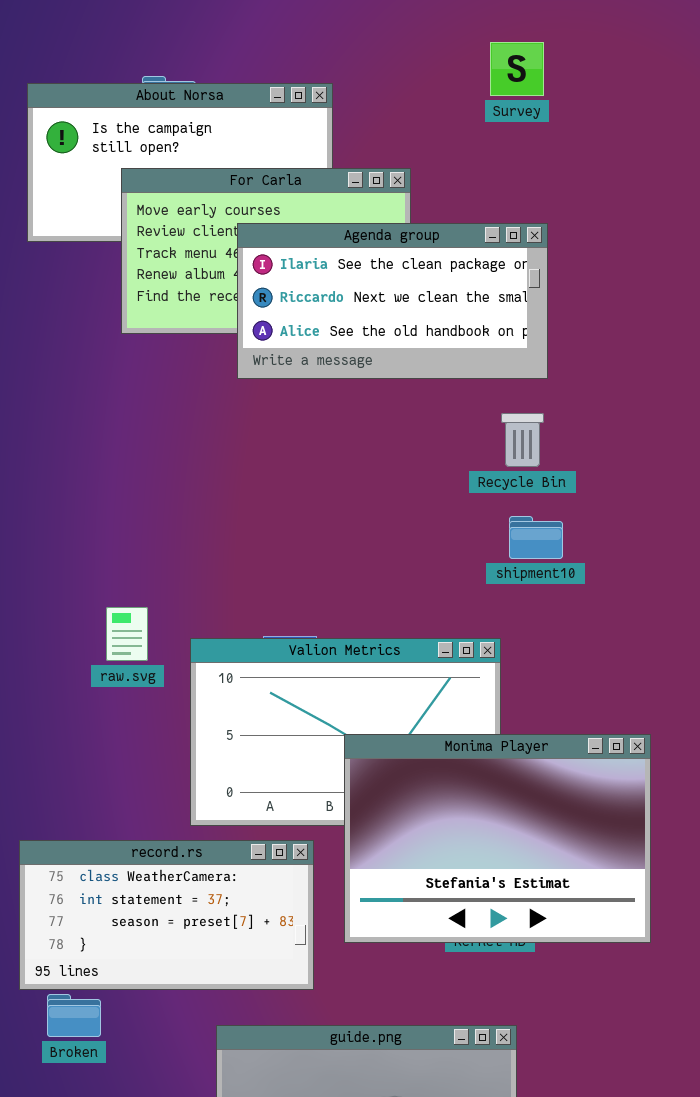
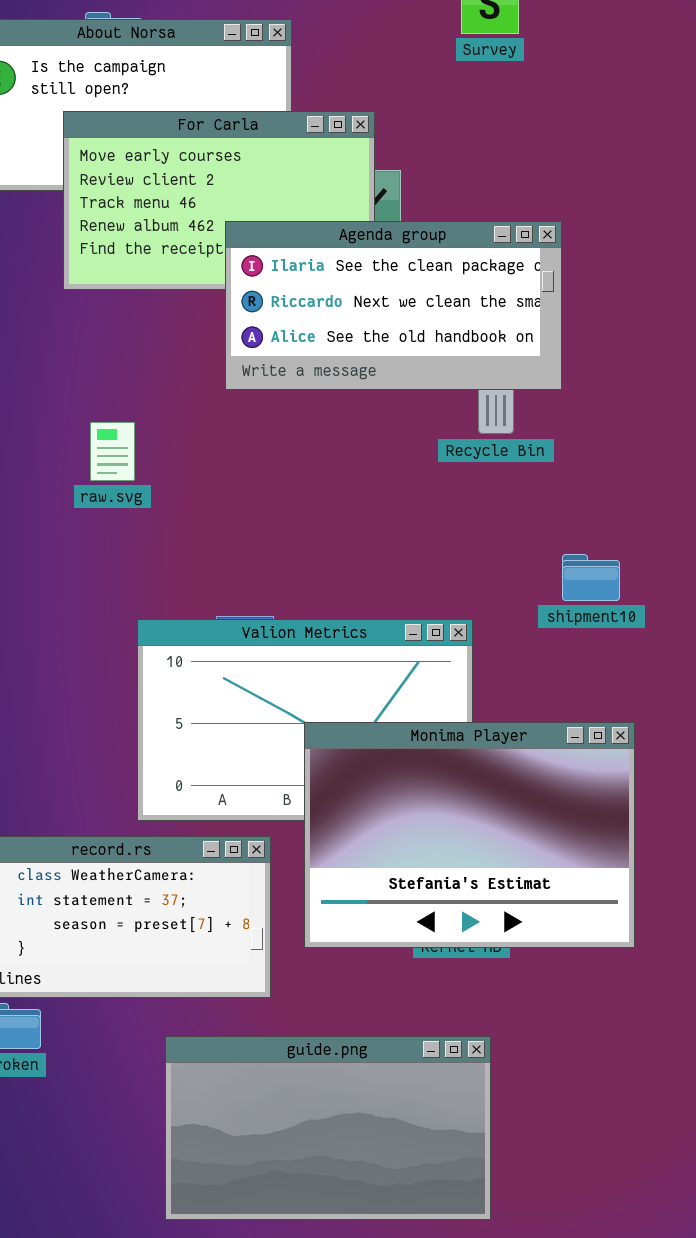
Agenda group: [237,223,548,379] -> [225,221,562,390], moved
shipment10: [509,516,563,559] -> [562,554,620,601], moved
raw.svg: [106,607,148,661] -> [90,422,135,481], moved

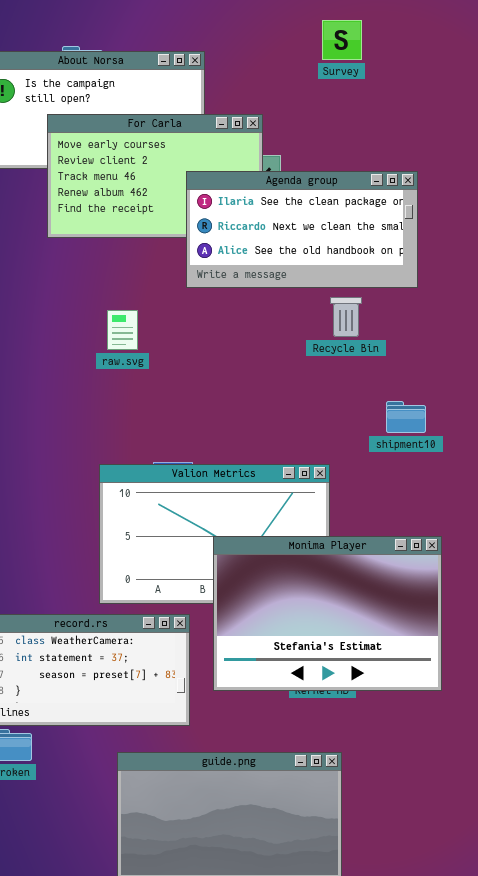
Agenda group: [225,221,562,390] -> [186,171,418,288], moved
raw.svg: [90,422,135,481] -> [107,310,138,350], moved
shipment10: [562,554,620,601] -> [386,401,426,433], moved

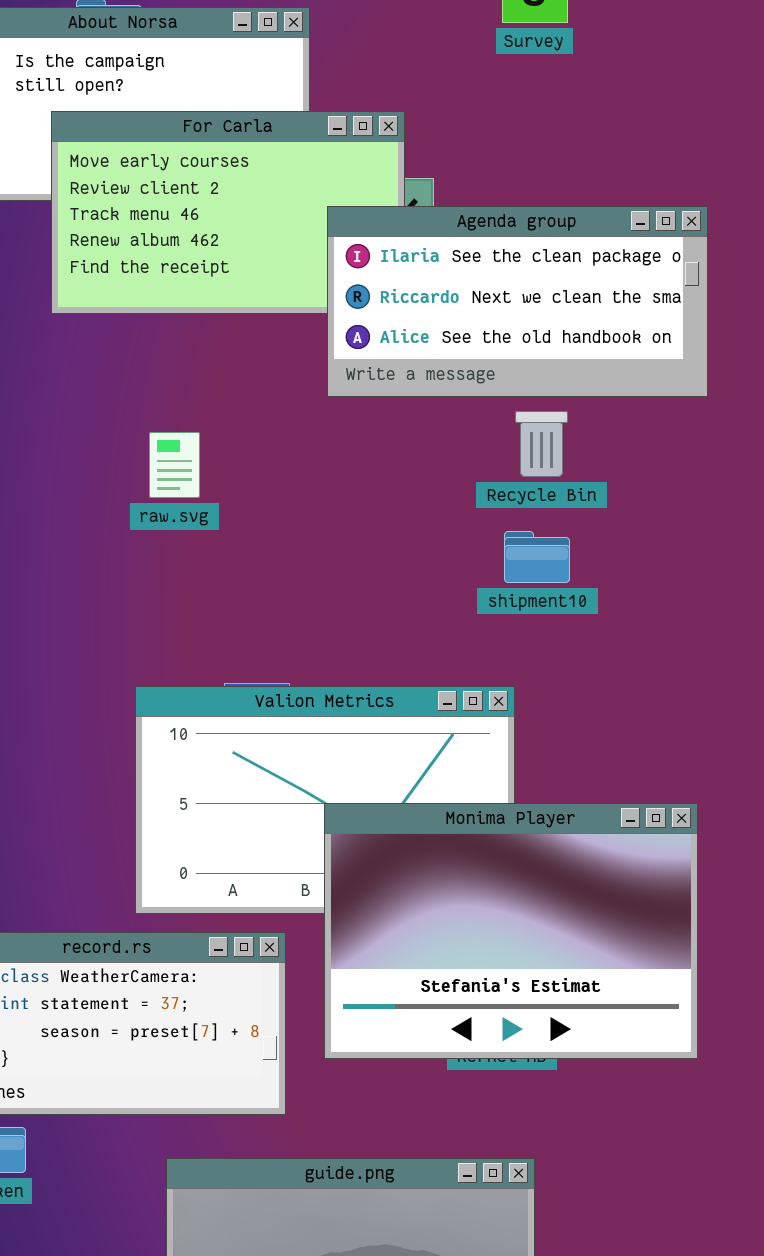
Agenda group: [186,171,418,288] -> [327,206,708,397], moved
shipment10: [386,401,426,433] -> [504,531,570,583], moved

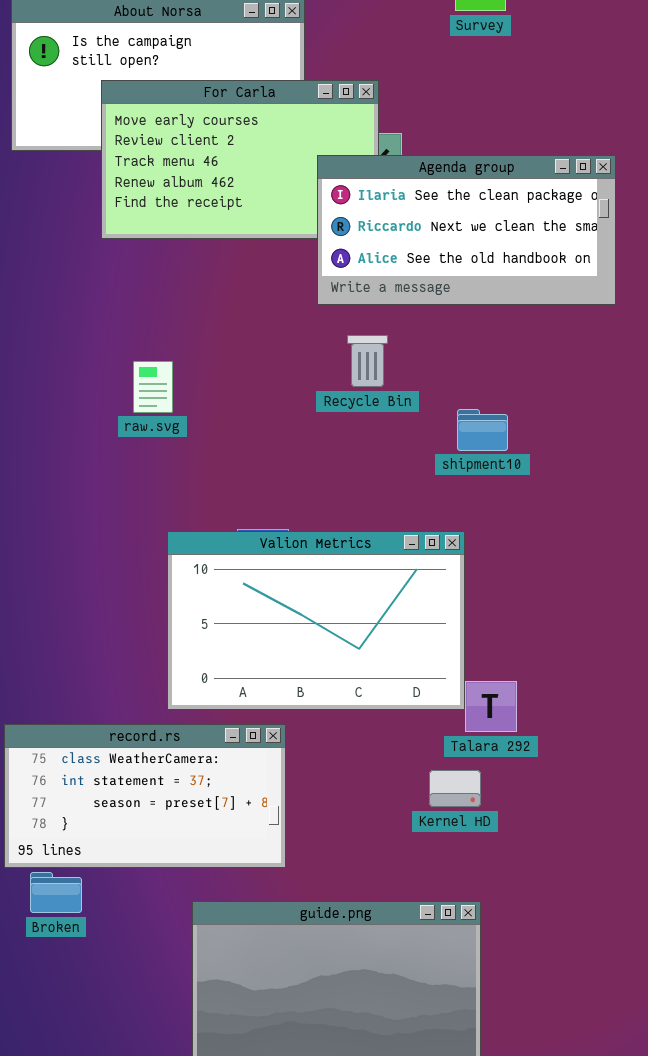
Recycle Bin: [515,411,568,477] -> [347,335,388,387], moved
raw.svg: [149,432,200,498] -> [133,361,173,413], moved
Monima Player: [324,803,698,1059] -> none, closed

